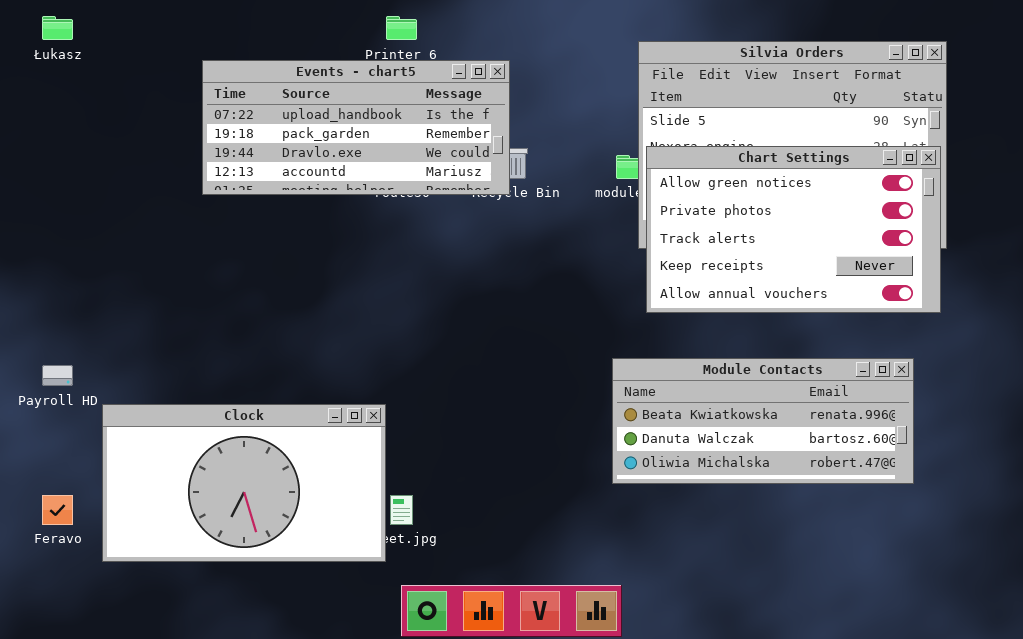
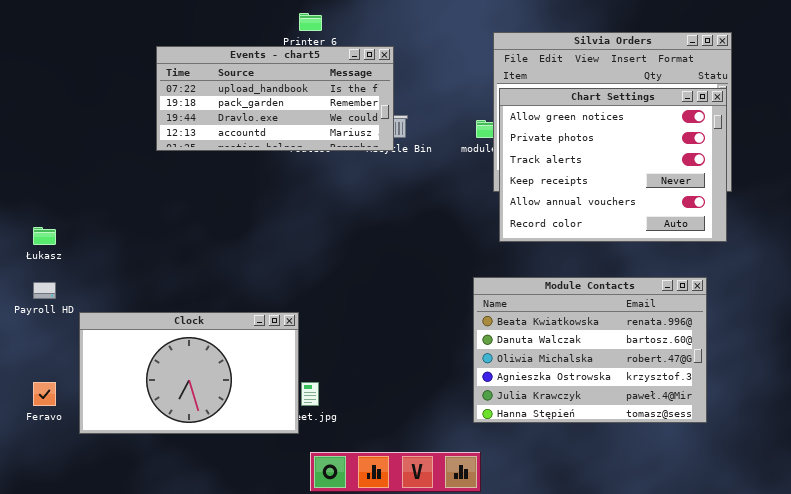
Łukasz: [42,16,73,40] -> [33,227,56,245], moved
Chart Settings: [646,146,941,313] -> [499,88,727,242], resized
Module Contacts: [612,358,914,484] -> [473,277,707,423], resized

